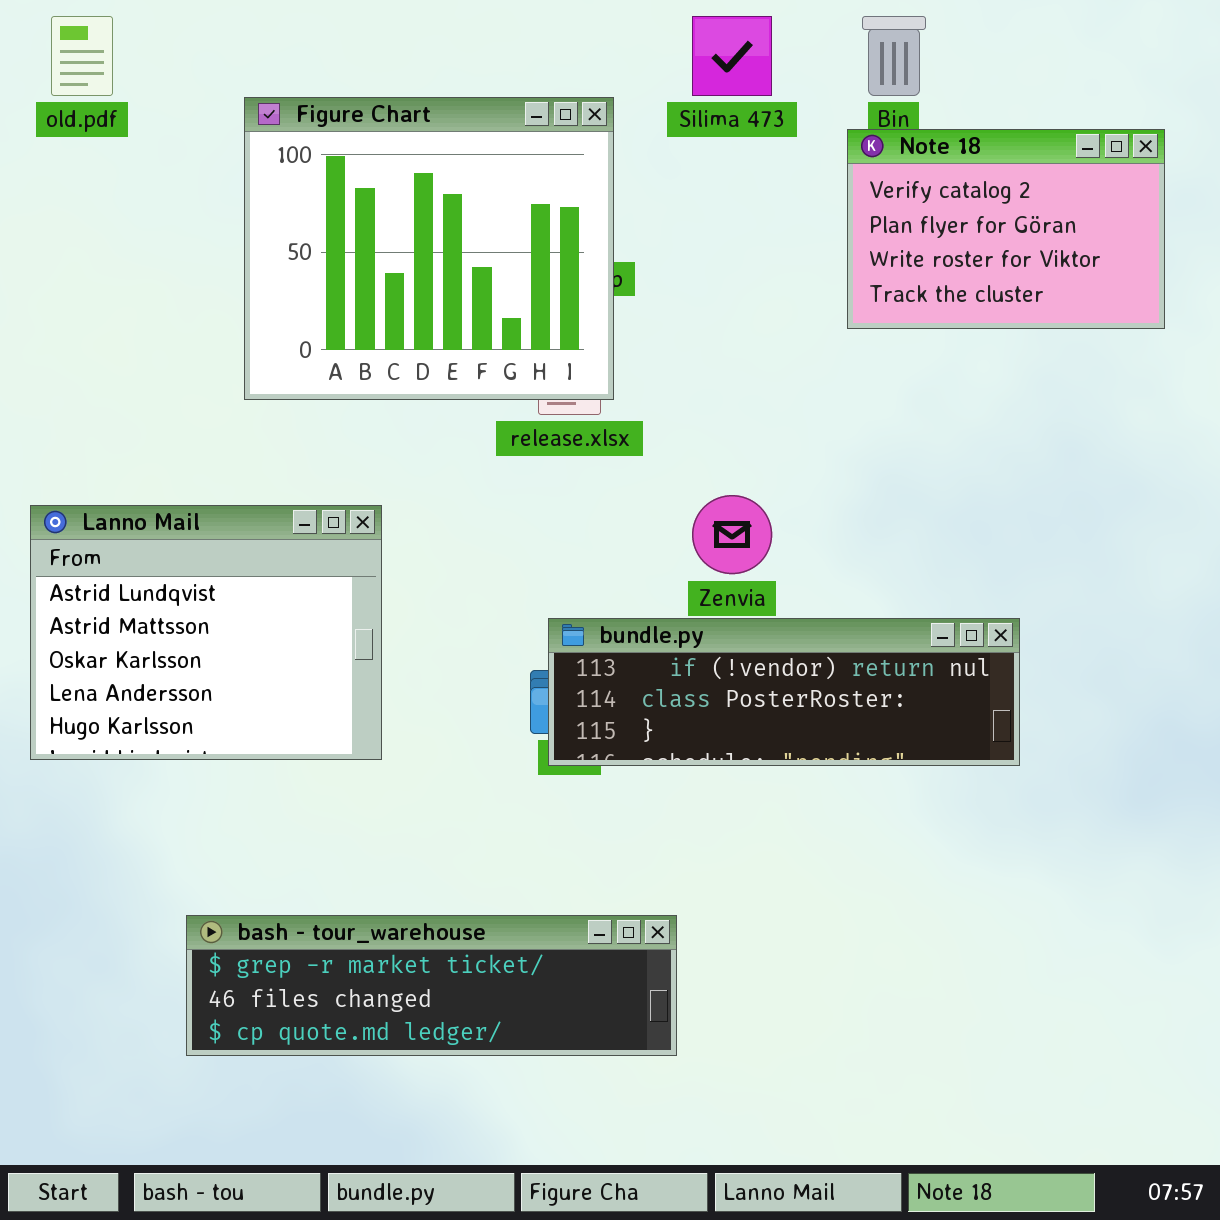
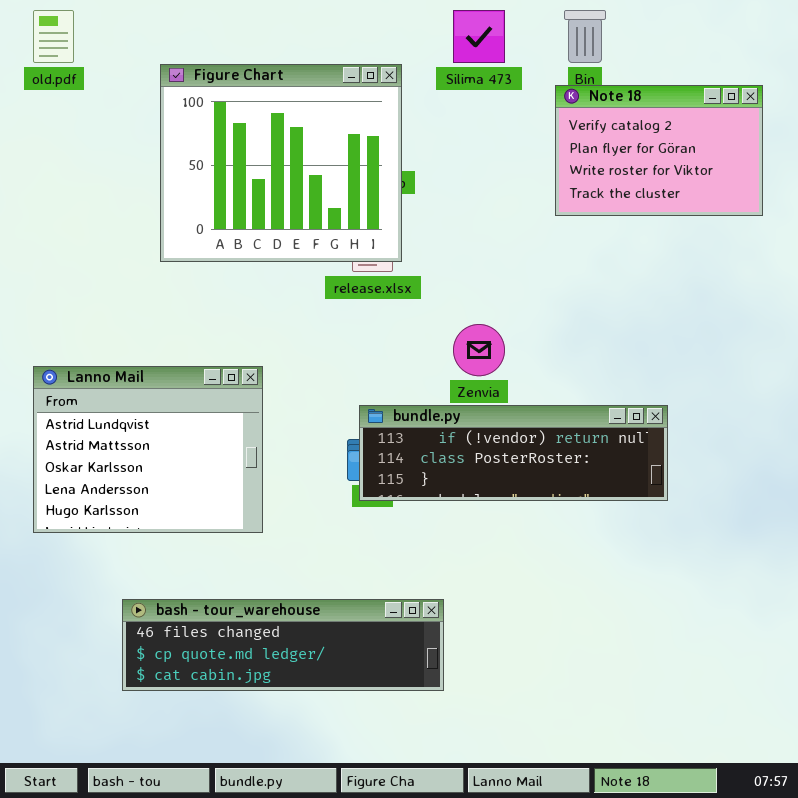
Lanno Mail: [30,505,382,760] -> [33,366,263,533], moved
bash - tour_warehouse: [186,915,677,1056] -> [122,599,444,691], scrolled down 1 row

